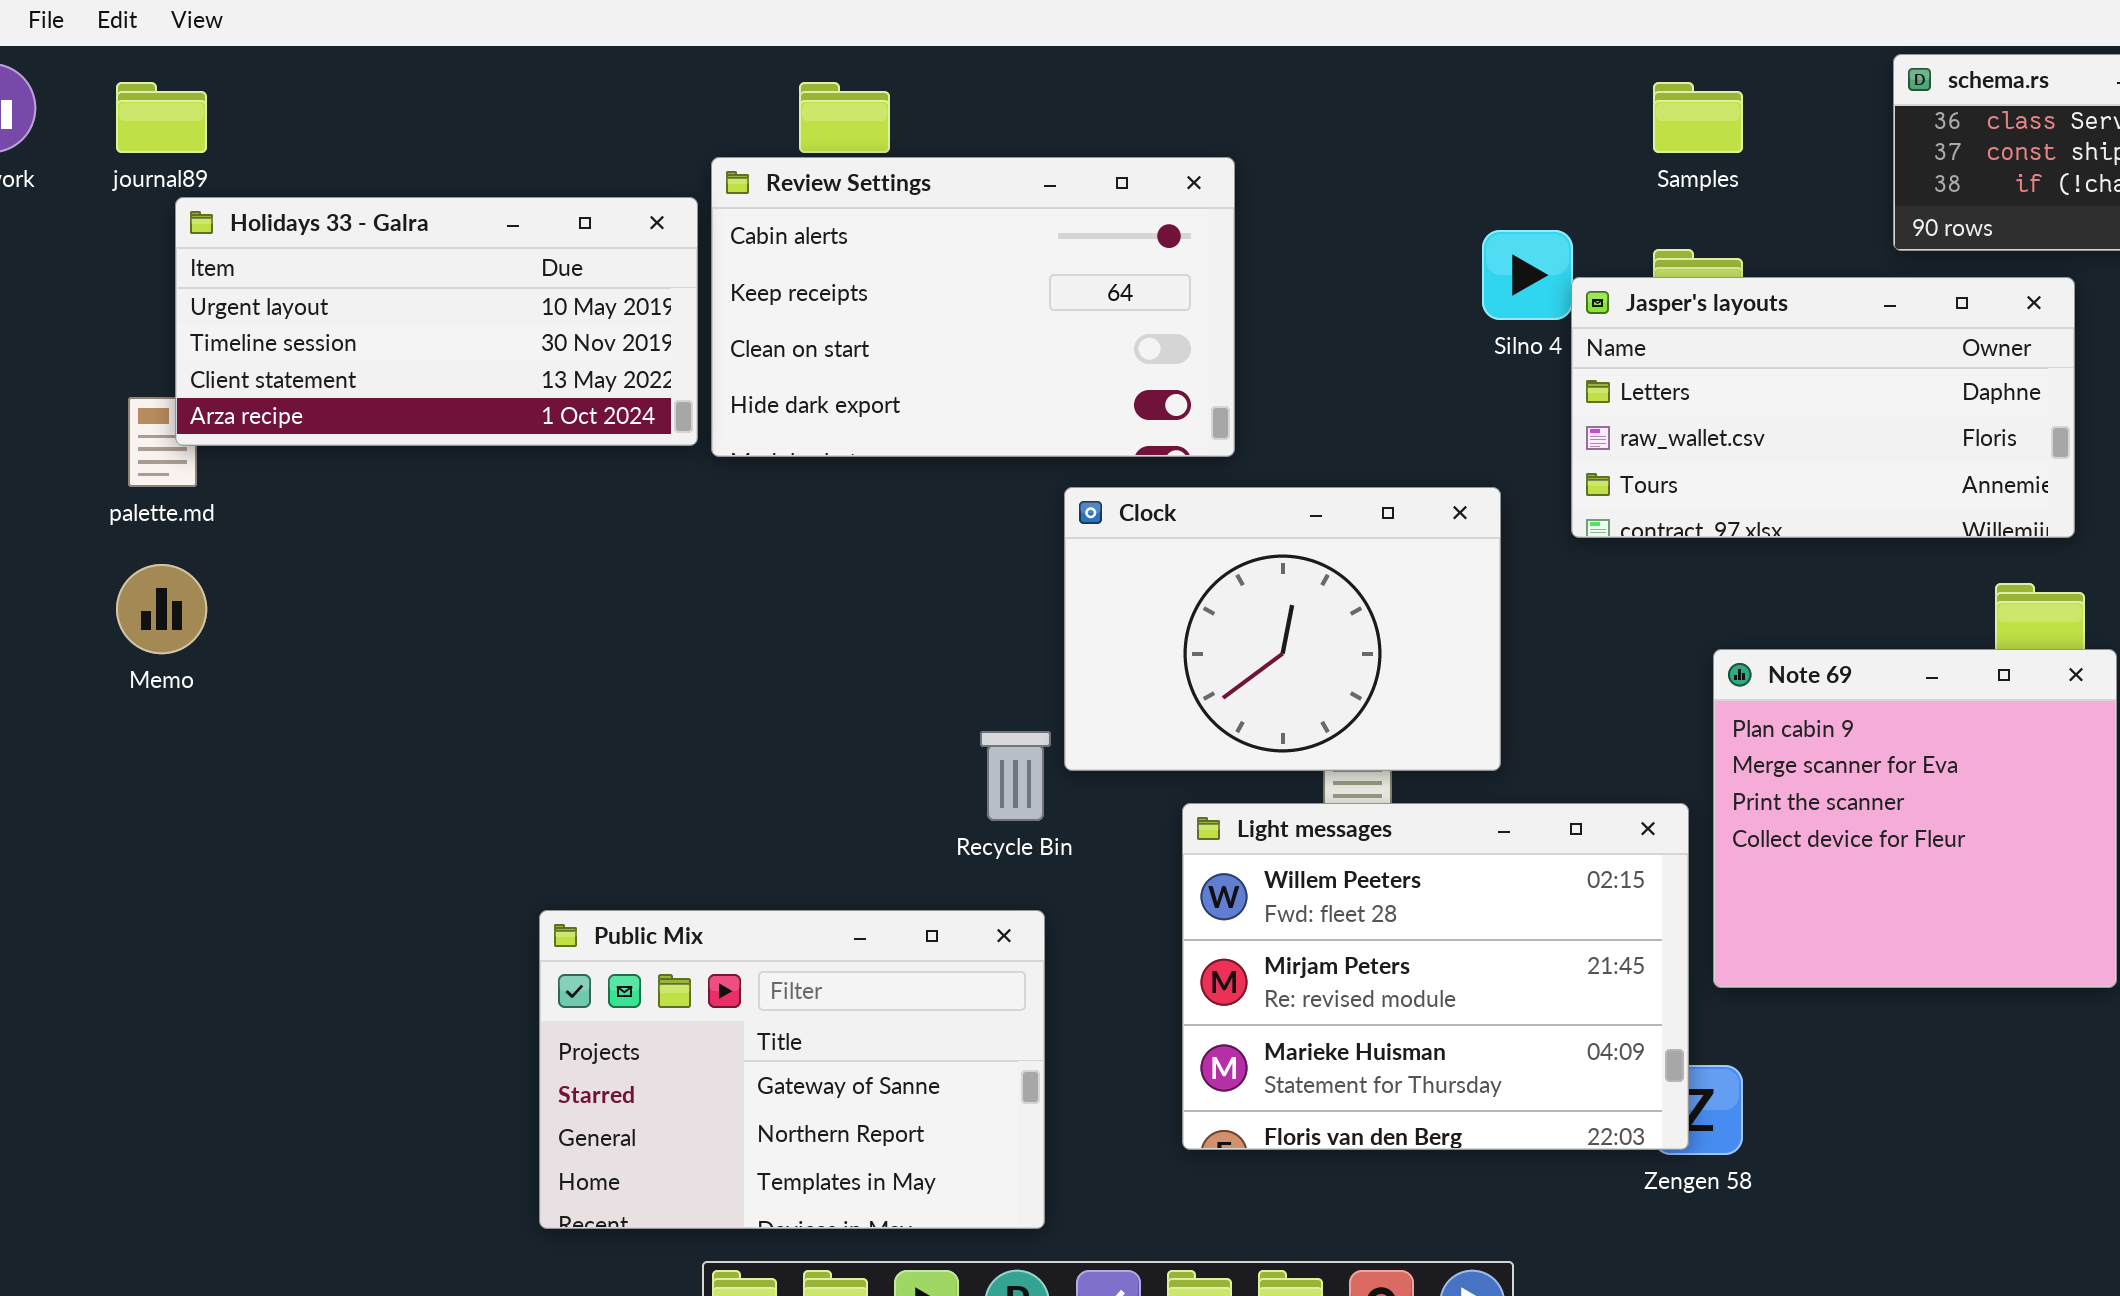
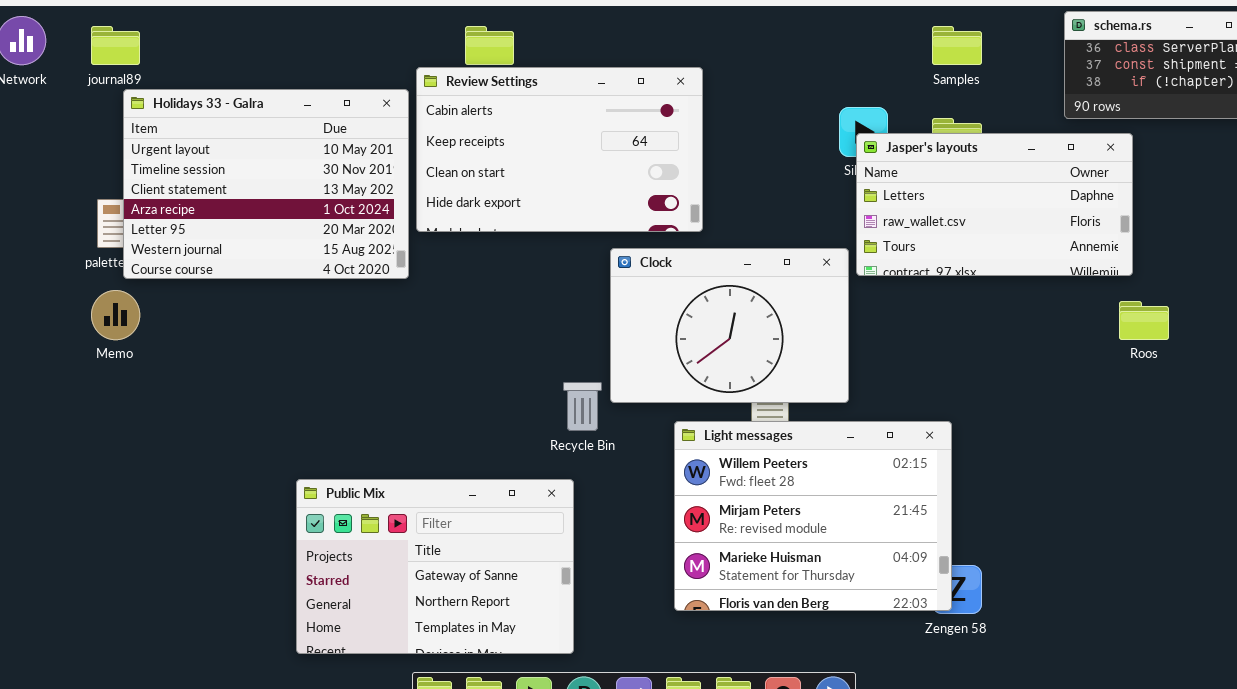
Holidays 33 - Galra: [175,197,698,446] -> [123,89,409,279], resized
Jasper's layouts: [1571,277,2075,538] -> [856,133,1133,276], moved
Note 69: [1713,649,2117,988] -> none, closed
Public Mix: [539,910,1045,1229] -> [296,479,574,654], moved

